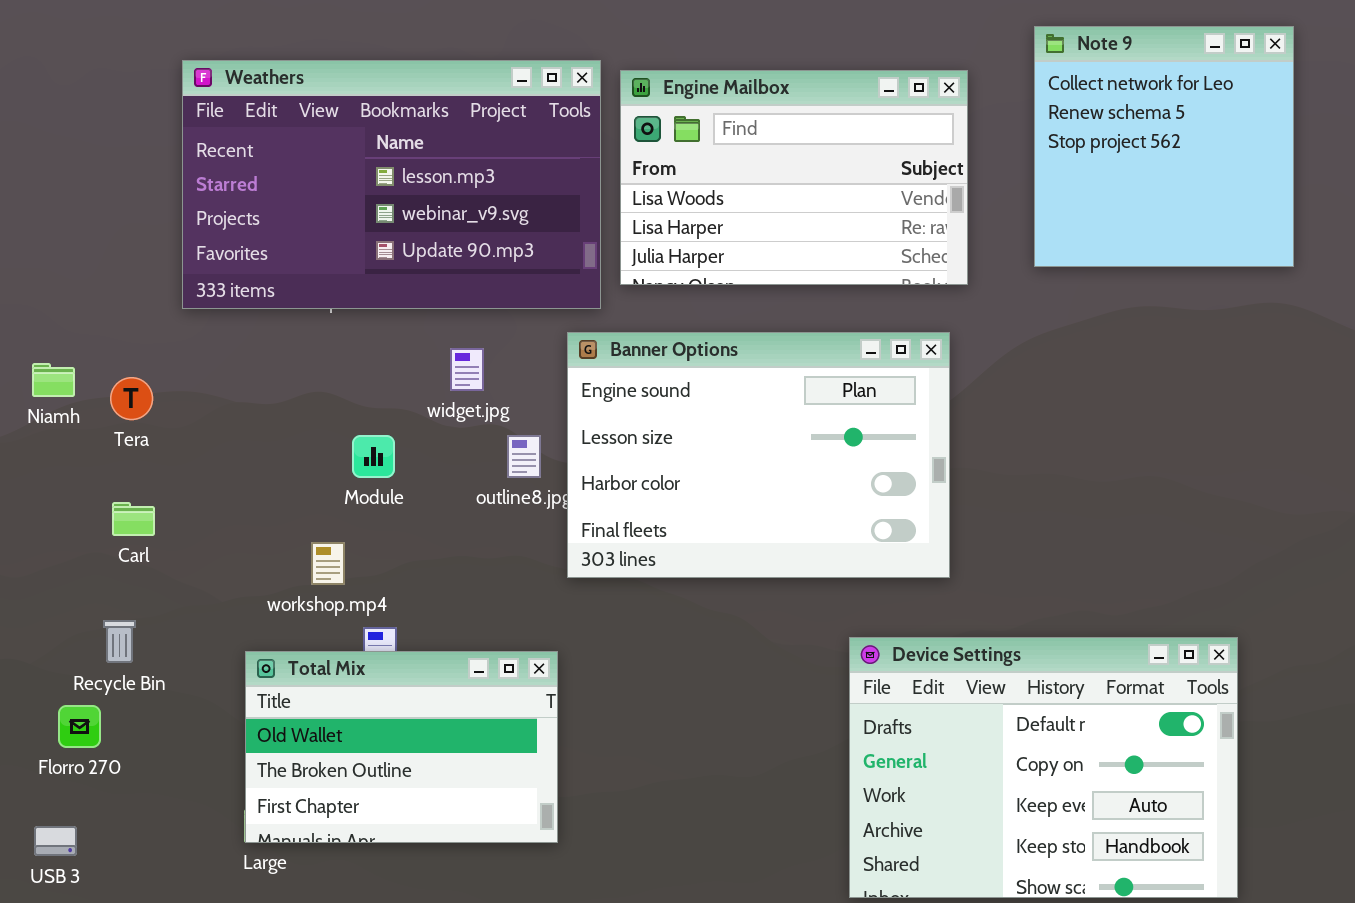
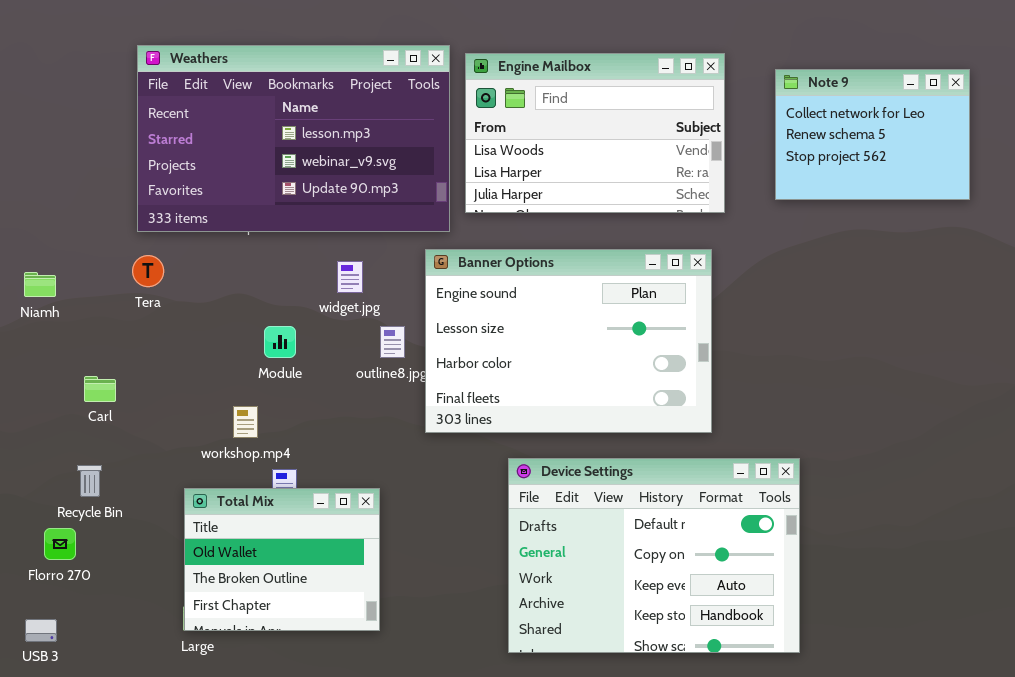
Note 9: [1034,26,1294,267] -> [775,69,970,200], resized
Tera: [110,377,153,420] -> [132,255,164,287], moved
Device Settings: [849,637,1238,898] -> [508,458,800,653], moved
Total Mix: [245,651,558,843] -> [184,488,380,631], resized

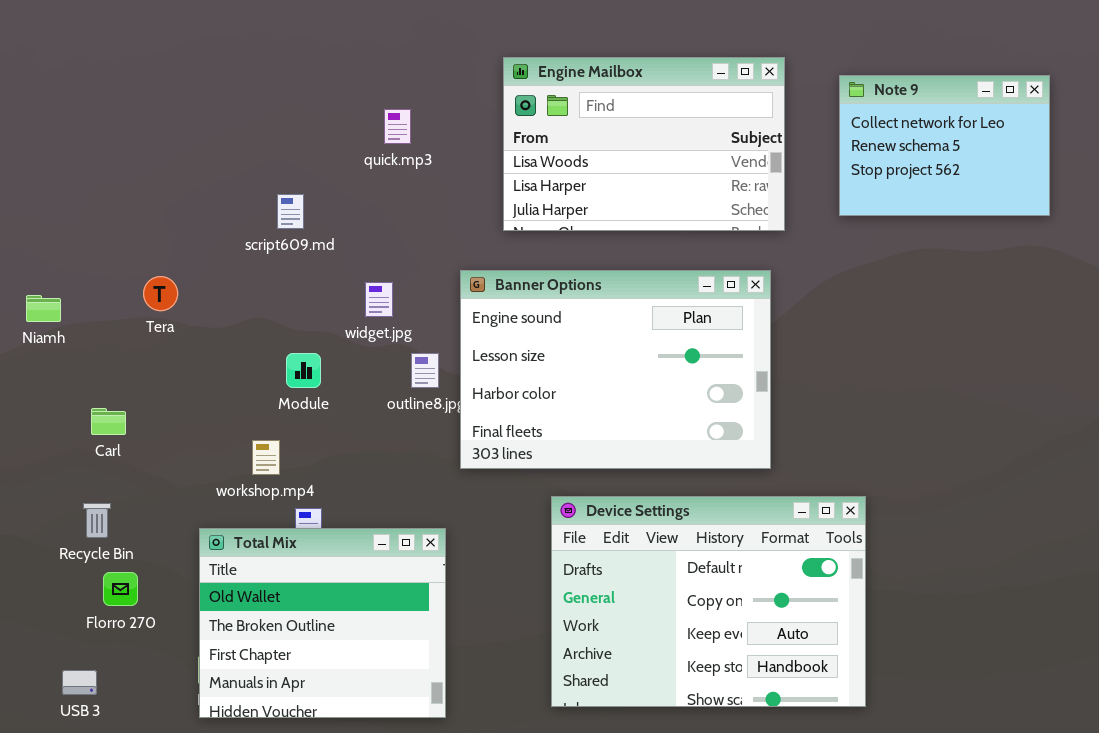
Weathers: [137,45,450,232] -> none, closed
Total Mix: [184,488,380,631] -> [199,528,446,718], resized
Florro 270: [44,528,76,560] -> [103,572,138,606], moved
USB 3: [25,619,57,642] -> [62,670,97,695], moved

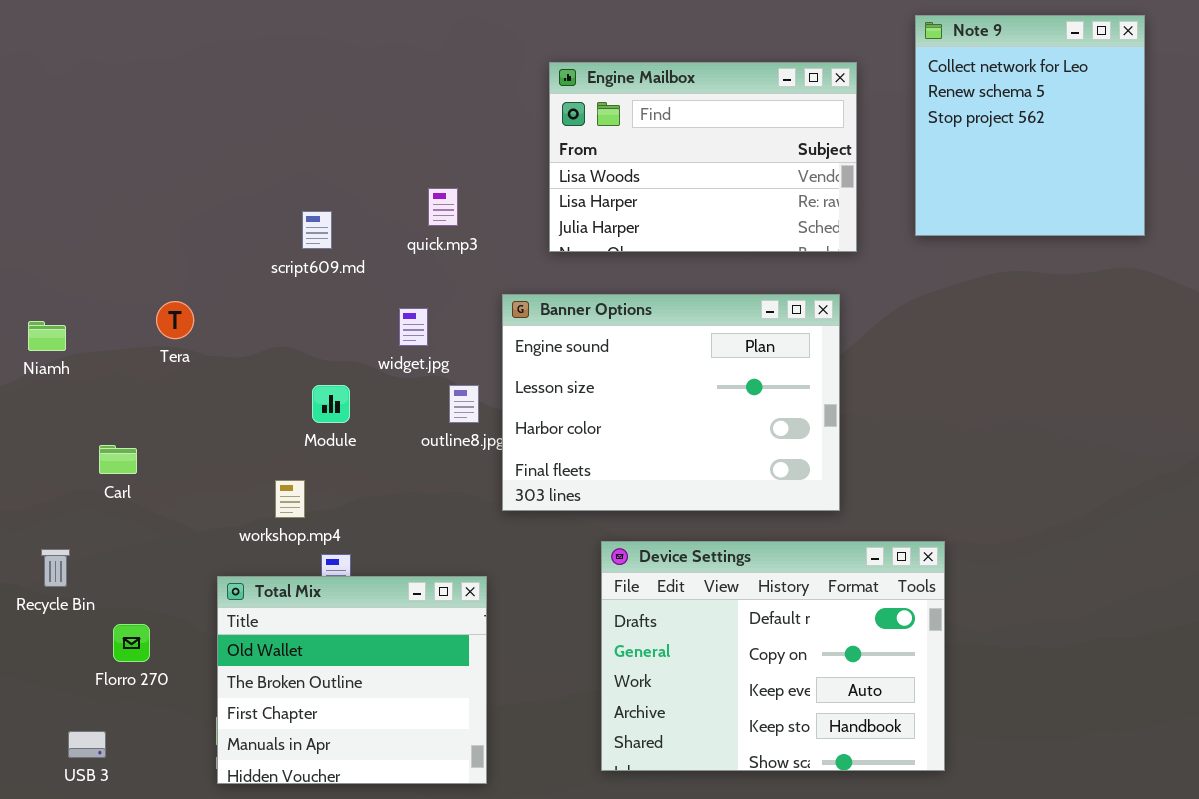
Note 9: [839,75,1050,216] -> [915,15,1145,236], resized
quick.mp3: [384,109,411,144] -> [428,188,458,226], moved
Recycle Bin: [83,503,111,538] -> [41,549,70,587], moved

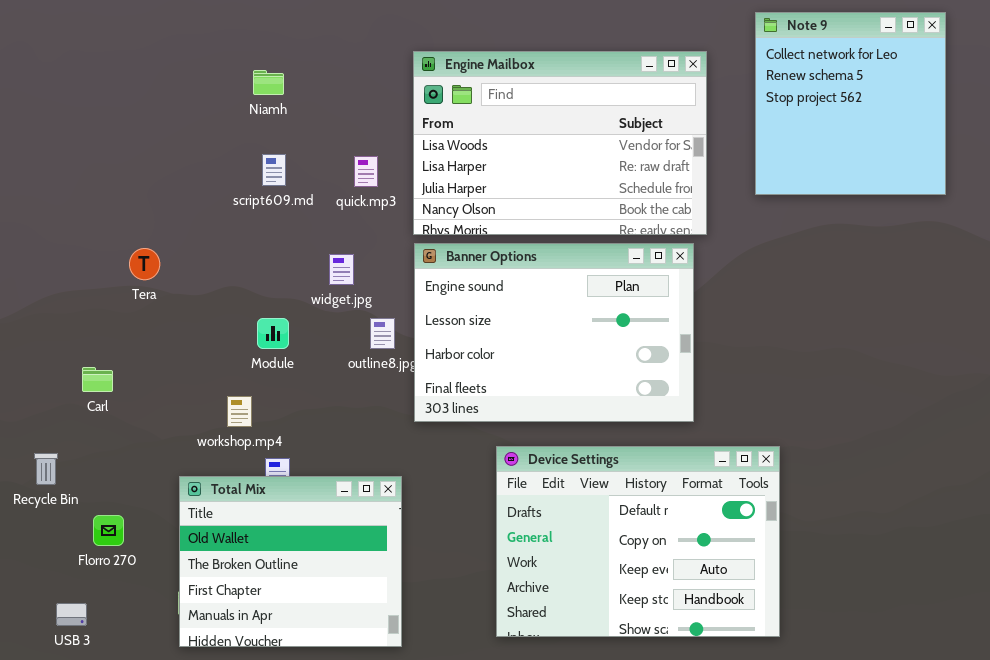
Engine Mailbox: [549,62,857,252] -> [413,51,707,235], resized
script609.md: [302,211,332,249] -> [262,154,286,186], moved
Niamh: [28,321,66,351] -> [253,70,284,95], moved

